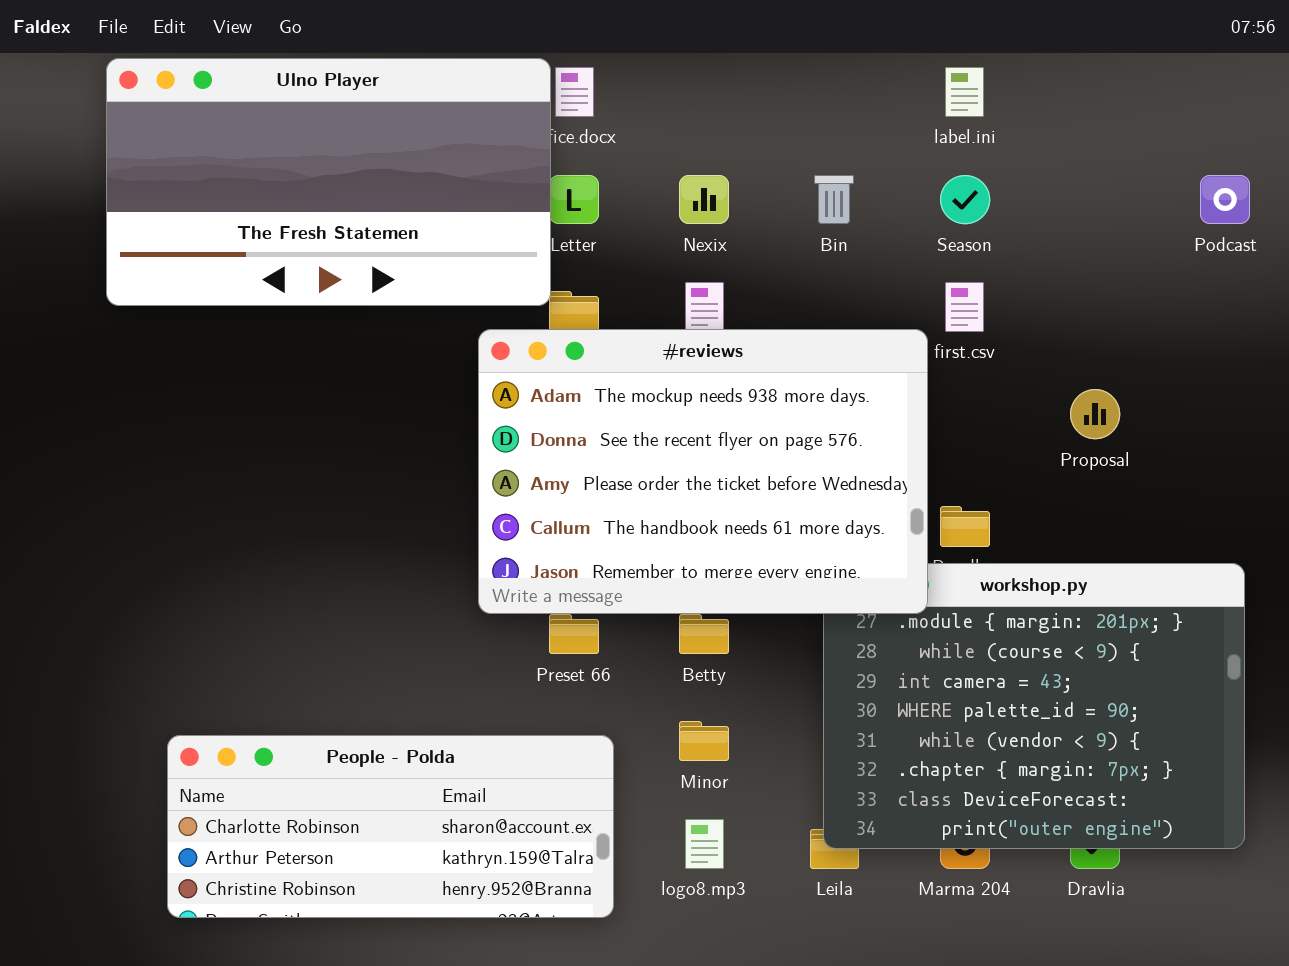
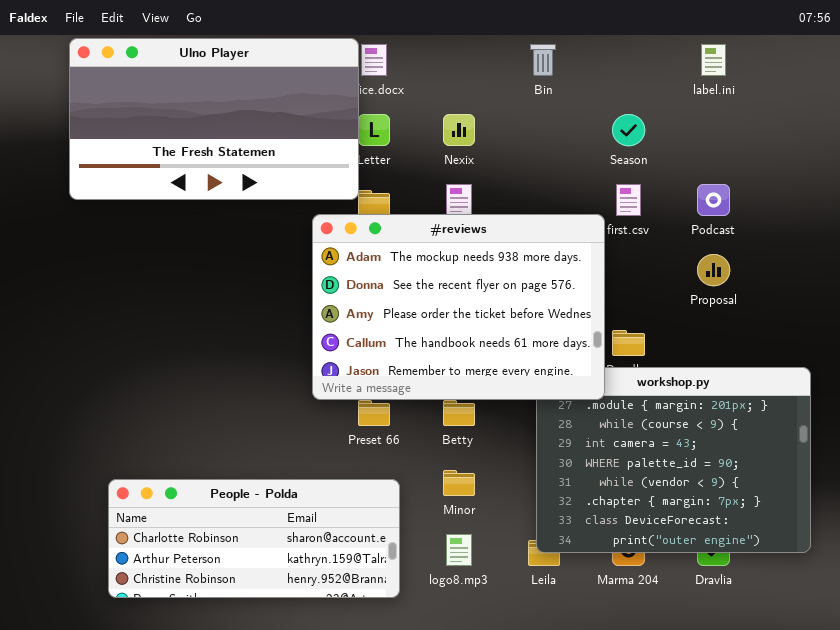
label.ini: [945,67,984,117] -> [701,44,726,76], moved
Bin: [814,175,854,224] -> [530,44,556,76], moved
Podcast: [1200,175,1250,224] -> [697,184,730,216], moved

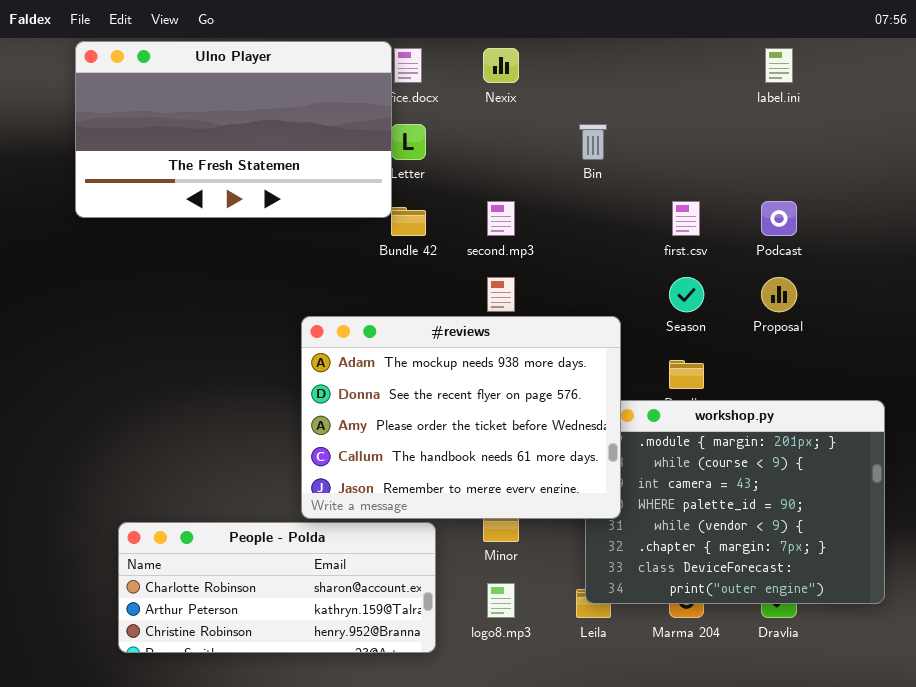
Bin: [530,44,556,76] -> [579,124,607,160], moved
Nexix: [443,114,475,146] -> [483,48,519,83], moved
Season: [612,114,645,146] -> [669,277,704,312], moved
#reviews: [312,214,605,400] -> [301,316,621,519], moved

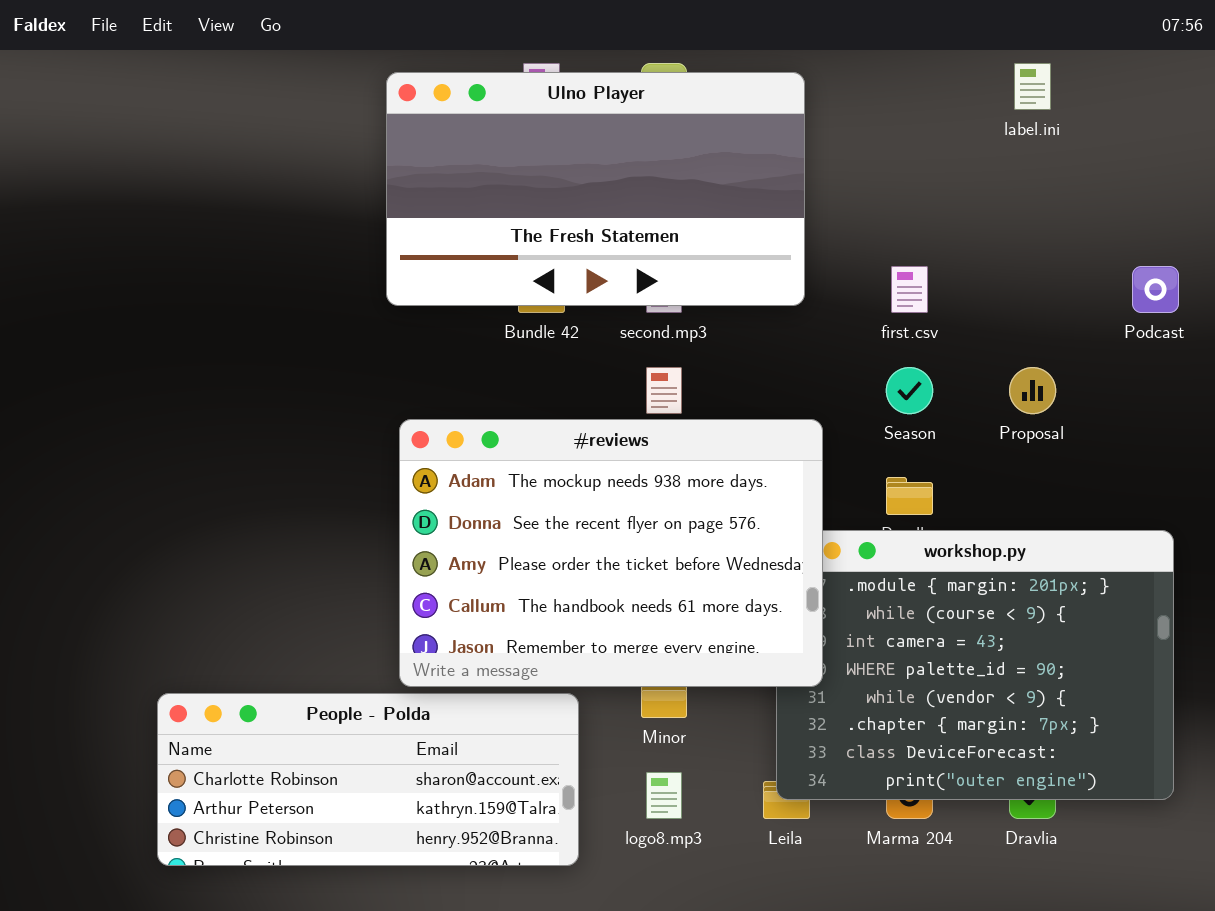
Ulno Player: [75,41,392,218] -> [386,72,805,306], moved
Podcast: [761,201,797,236] -> [1132,266,1179,313], moved

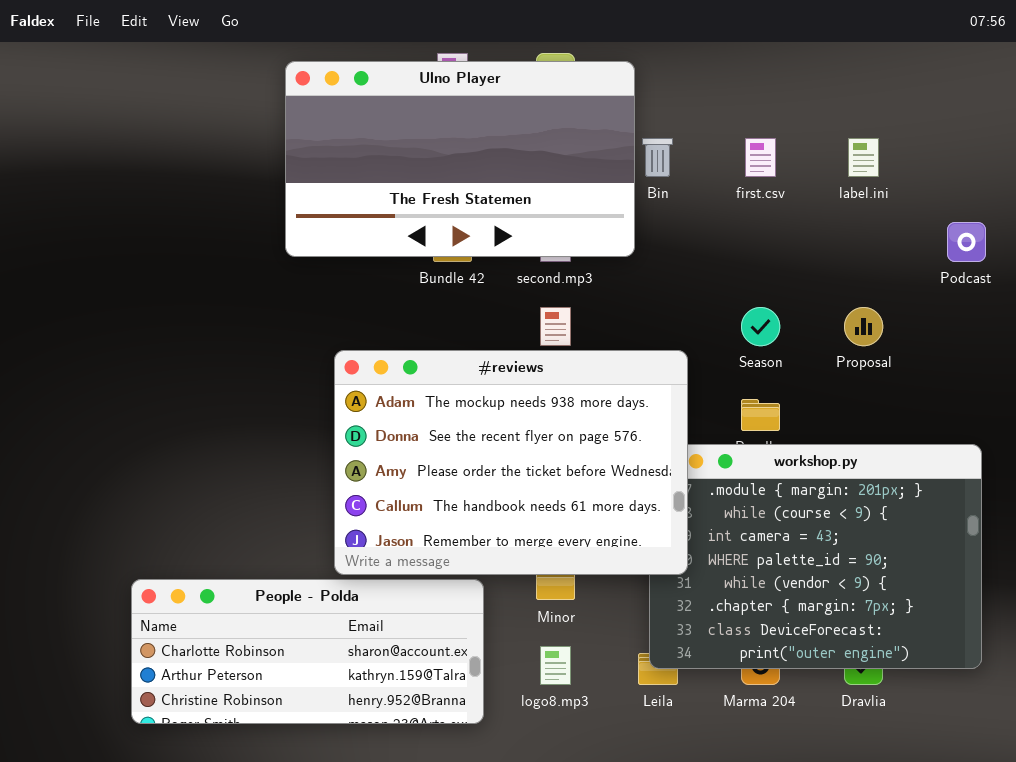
label.ini: [1014,63,1051,110] -> [848,138,879,177], moved
Ulno Player: [386,72,805,306] -> [285,61,635,257], moved
first.csv: [891,266,928,313] -> [745,138,776,177], moved

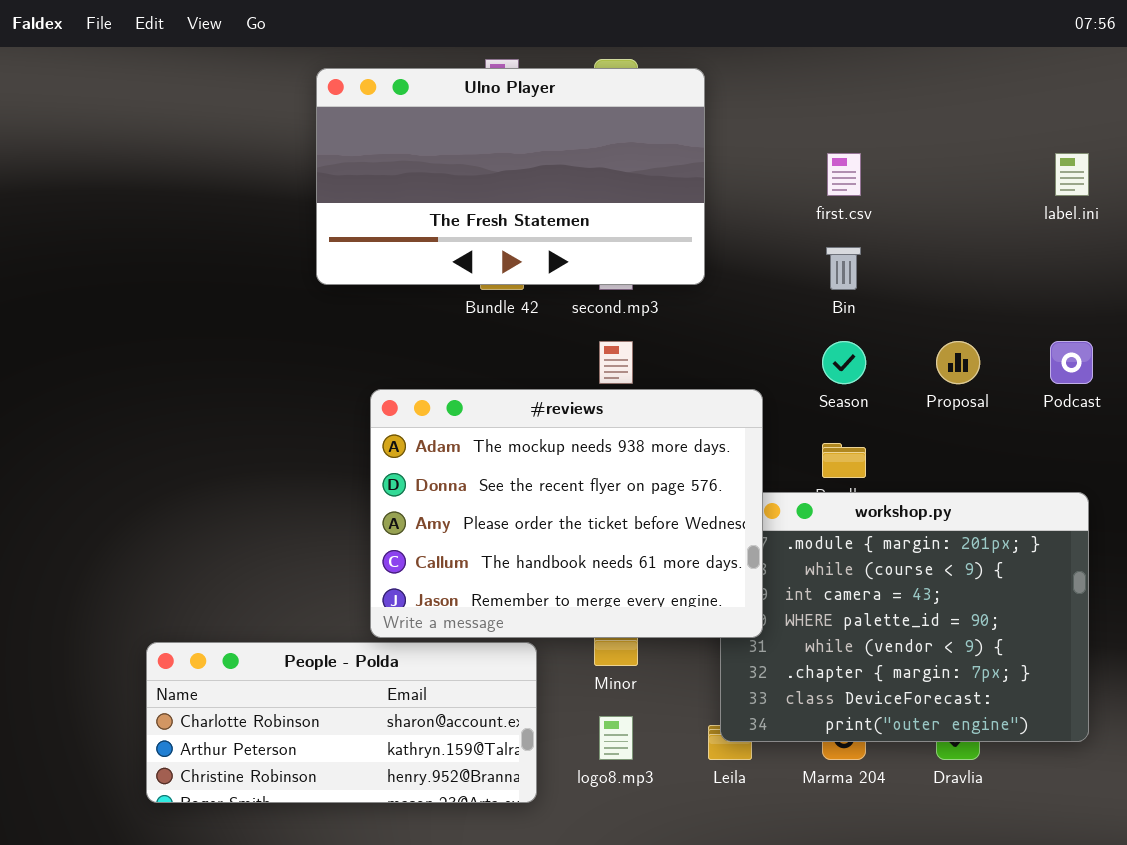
Bin: [642,138,673,177] -> [826,247,861,290], moved
label.ini: [848,138,879,177] -> [1055,153,1089,196], moved
Podcast: [947,222,986,262] -> [1050,341,1093,384], moved

